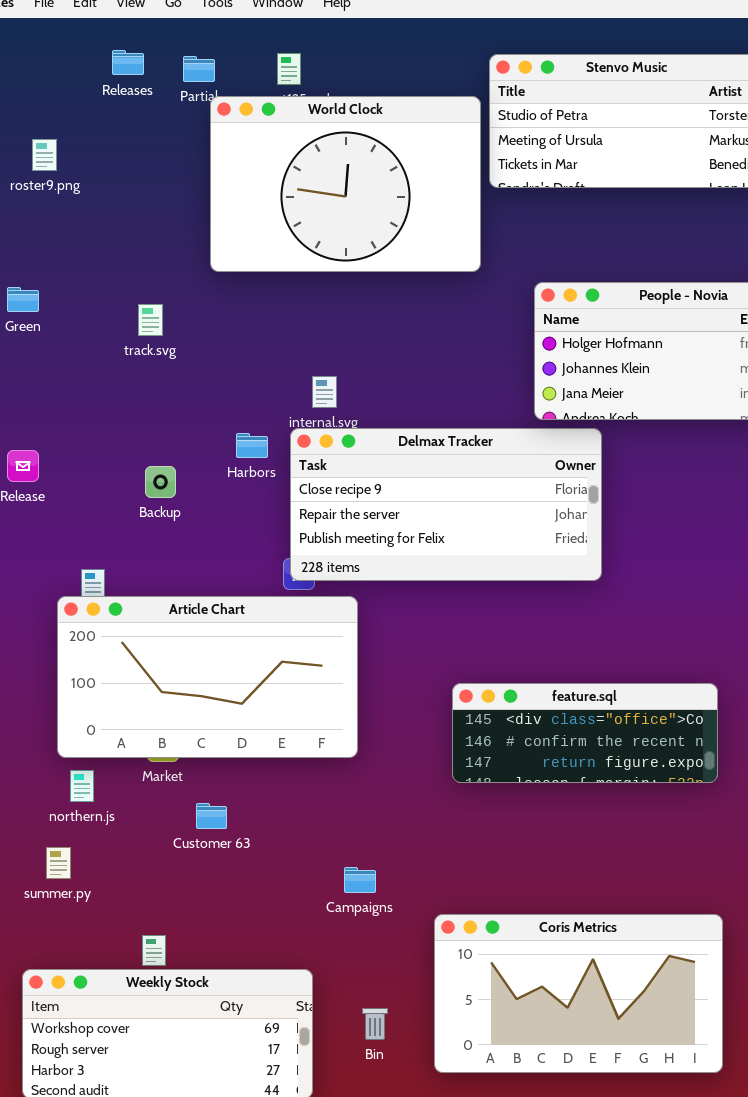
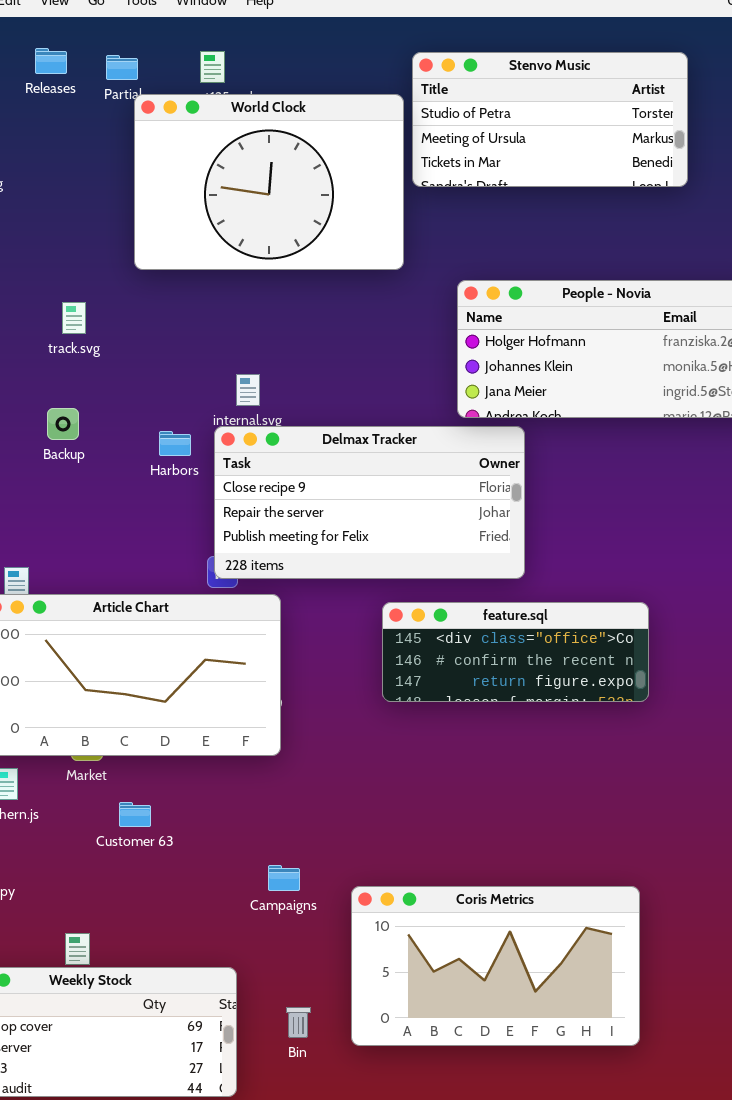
Backup: [145,466,176,498] -> [47,408,79,440], moved
feature.sql: [452,683,718,783] -> [382,602,649,702], moved
Coris Metrics: [434,914,723,1073] -> [351,886,640,1046], moved

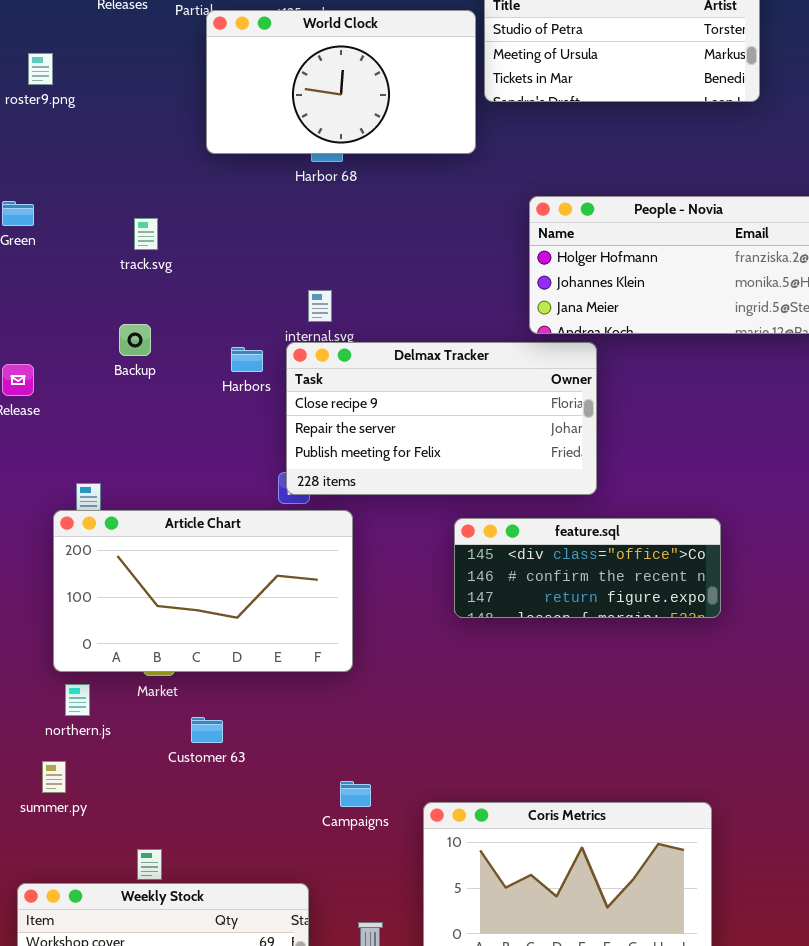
World Clock: [134,94,404,270] -> [206,10,476,154], resized

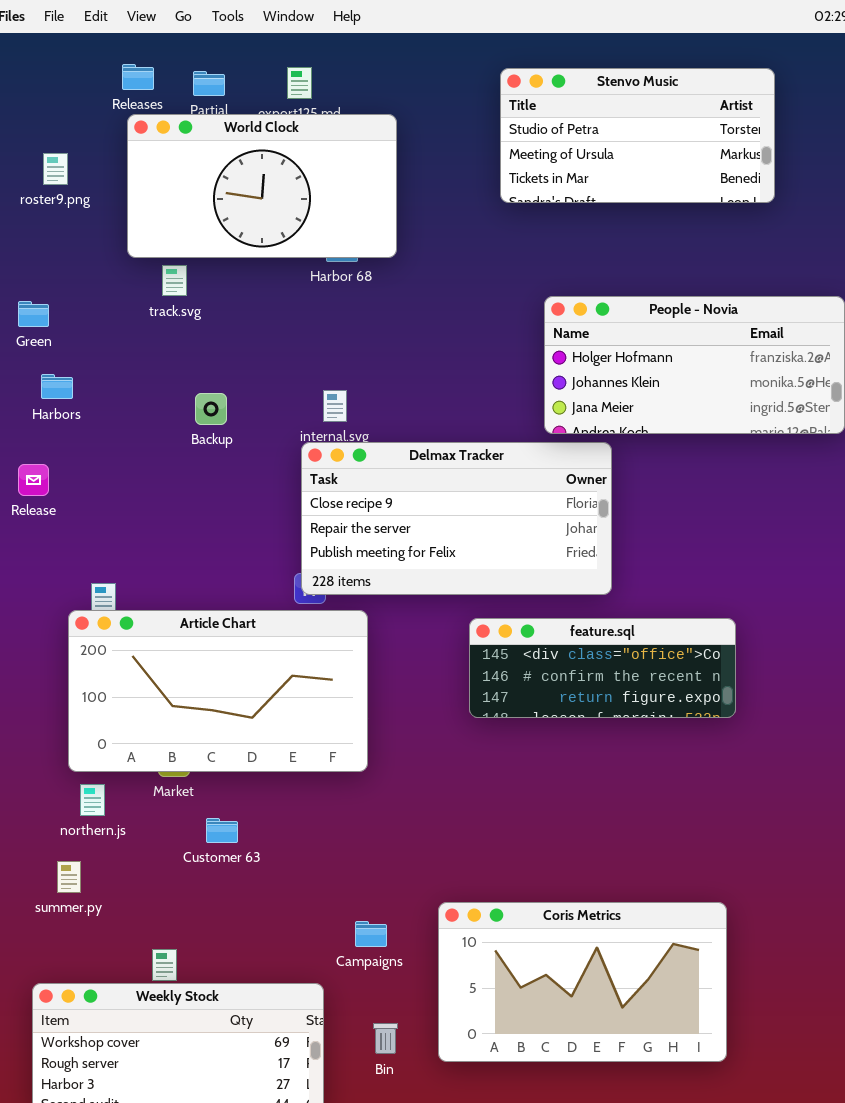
World Clock: [206,10,476,154] -> [127,114,397,258], moved
track.svg: [134,218,158,250] -> [162,265,187,296], moved
Backup: [119,324,151,356] -> [195,393,227,425], moved
Harbors: [231,347,263,372] -> [41,374,73,399], moved
Campaigns: [340,781,371,807] -> [355,921,387,947], moved

